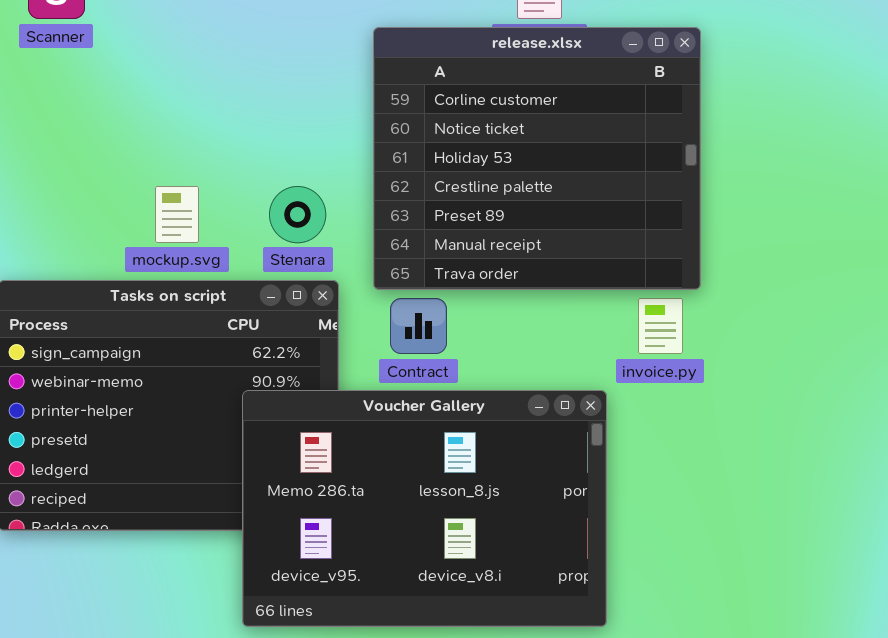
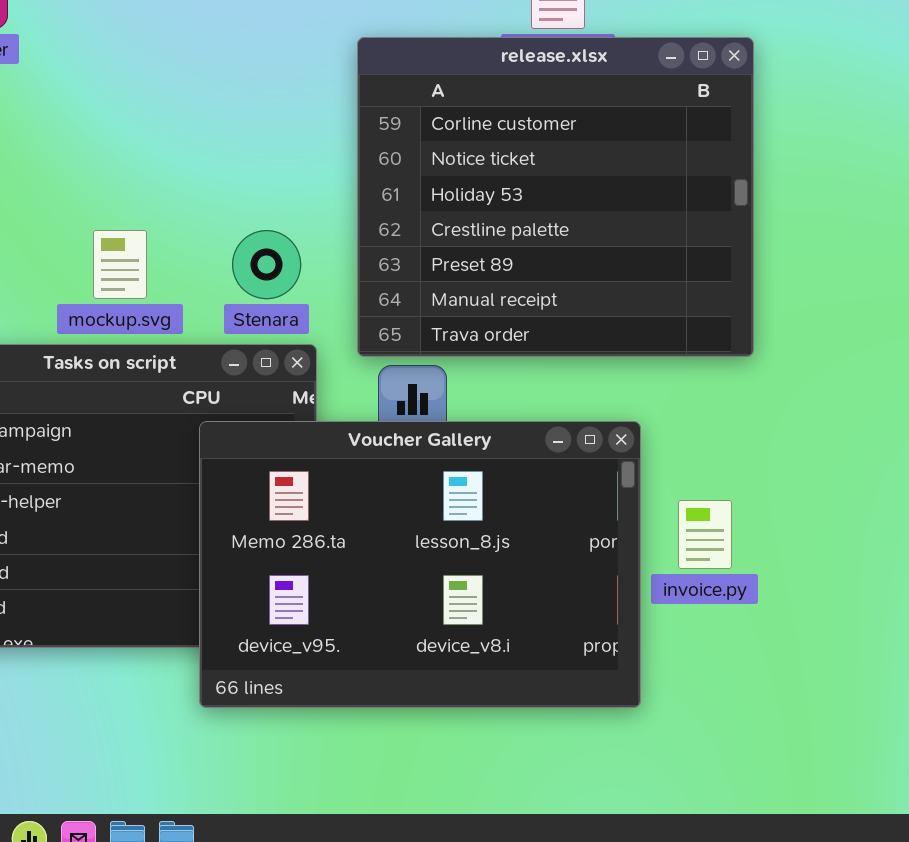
invoice.py: [638,298,683,354] -> [678,500,732,569], moved
Voucher Gallery: [242,390,607,627] -> [199,421,641,708], moved

